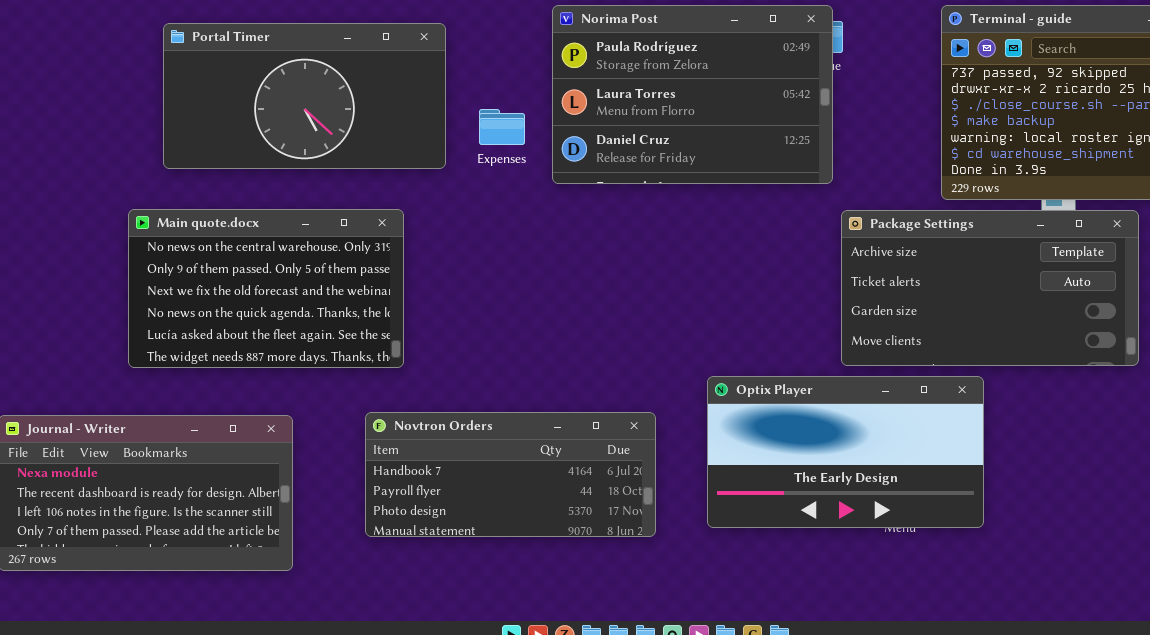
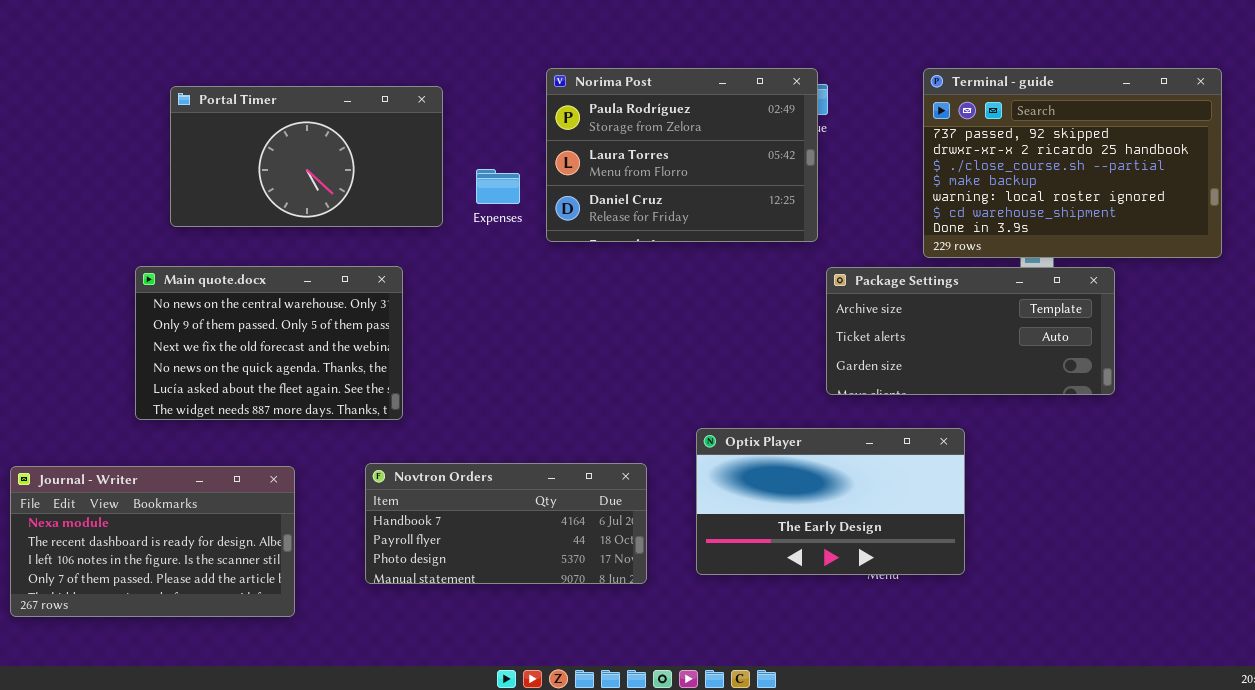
Package Settings: [841,210,1139,366] -> [826,267,1115,395], resized

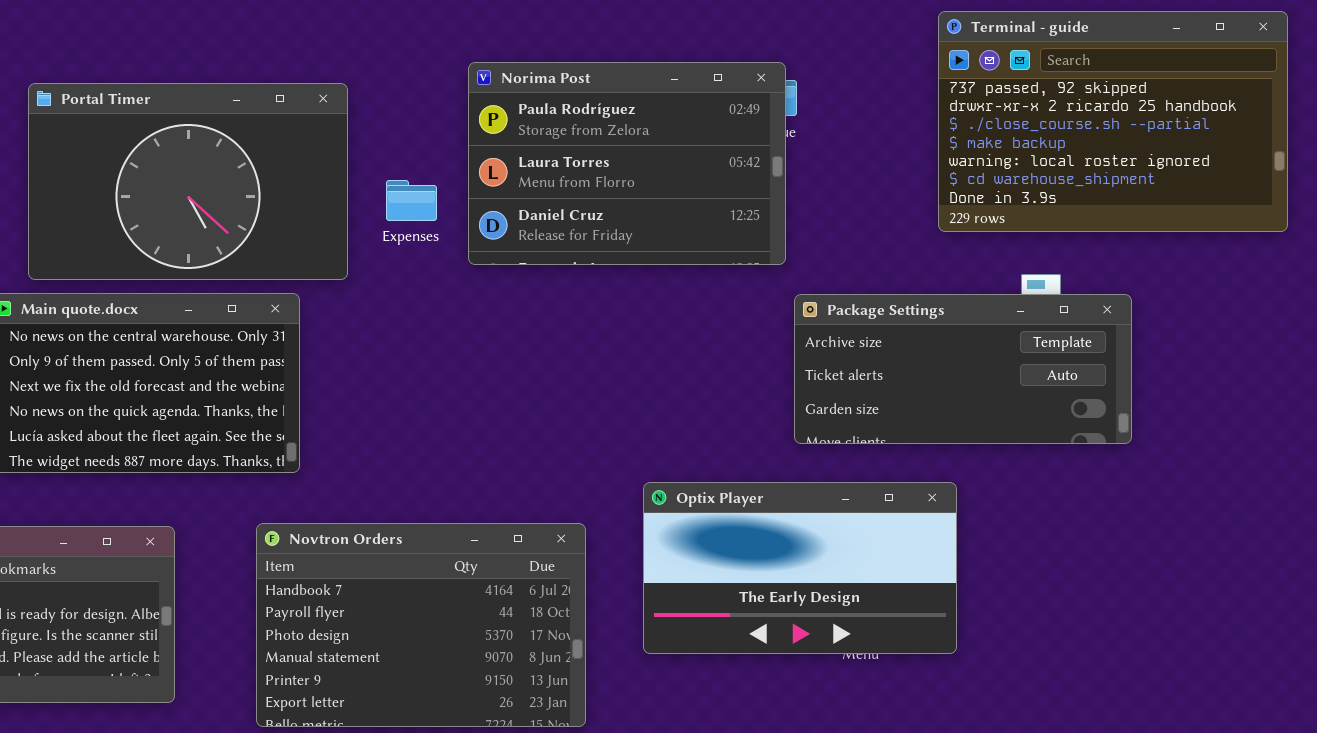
Terminal - guide: [923,68,1222,258] -> [938,11,1288,232], moved
Portal Timer: [170,86,443,227] -> [28,83,348,280], resized
Novtron Orders: [365,463,647,584] -> [256,523,586,727], resized

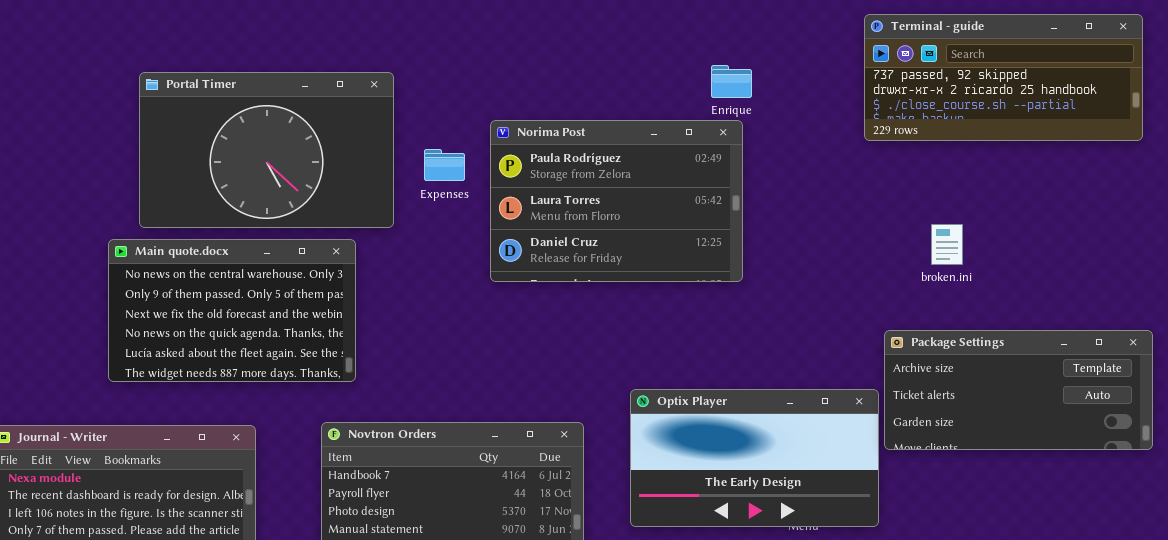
Terminal - guide: [938,11,1288,232] -> [864,14,1143,141], resized
Norima Post: [468,62,786,265] -> [490,120,743,282], moved
Package Settings: [794,294,1132,444] -> [884,330,1153,450], moved

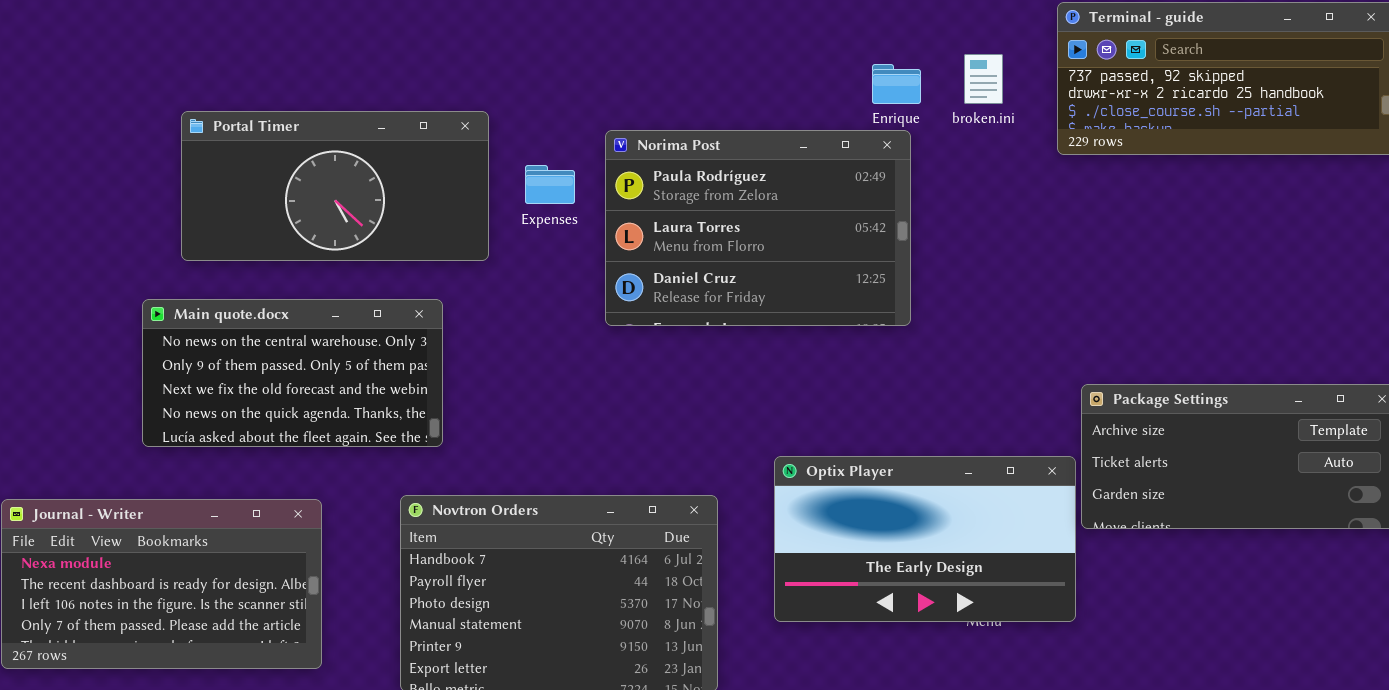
Portal Timer: [139,72,394,228] -> [181,111,489,261], resized
broken.ini: [931,224,963,265] -> [964,54,1003,104], moved
Main quote.docx: [108,239,356,382] -> [142,299,443,447], resized

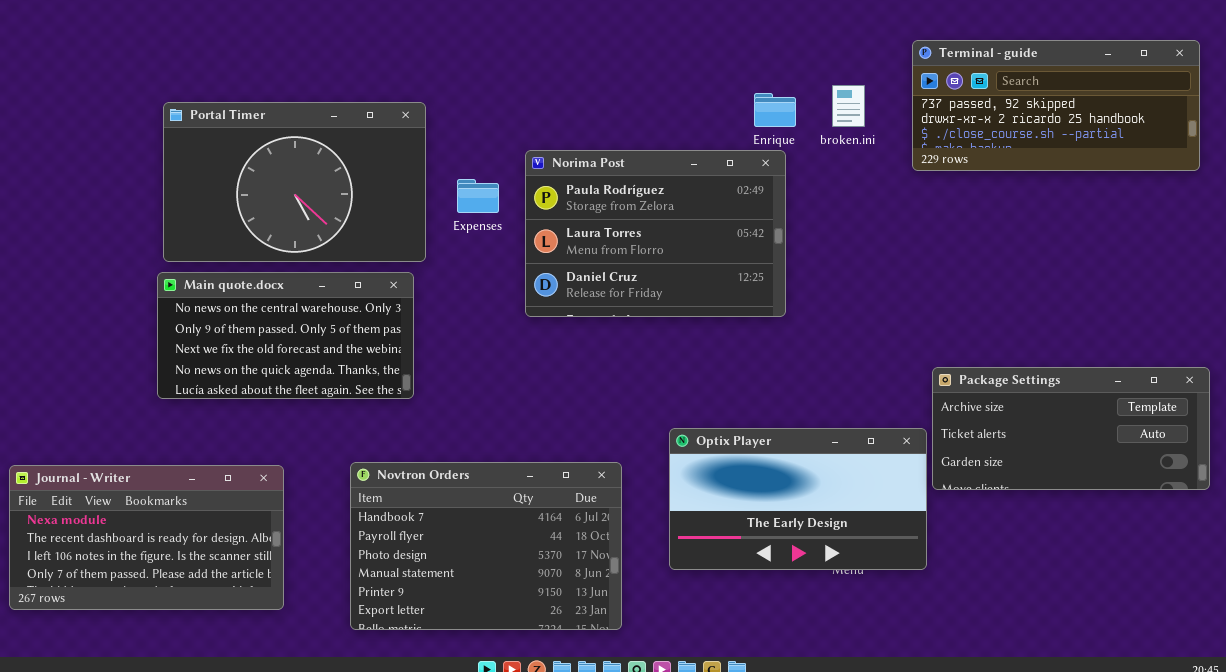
Portal Timer: [181,111,489,261] -> [163,102,426,262], resized
Main quote.docx: [142,299,443,447] -> [157,272,414,399], moved

